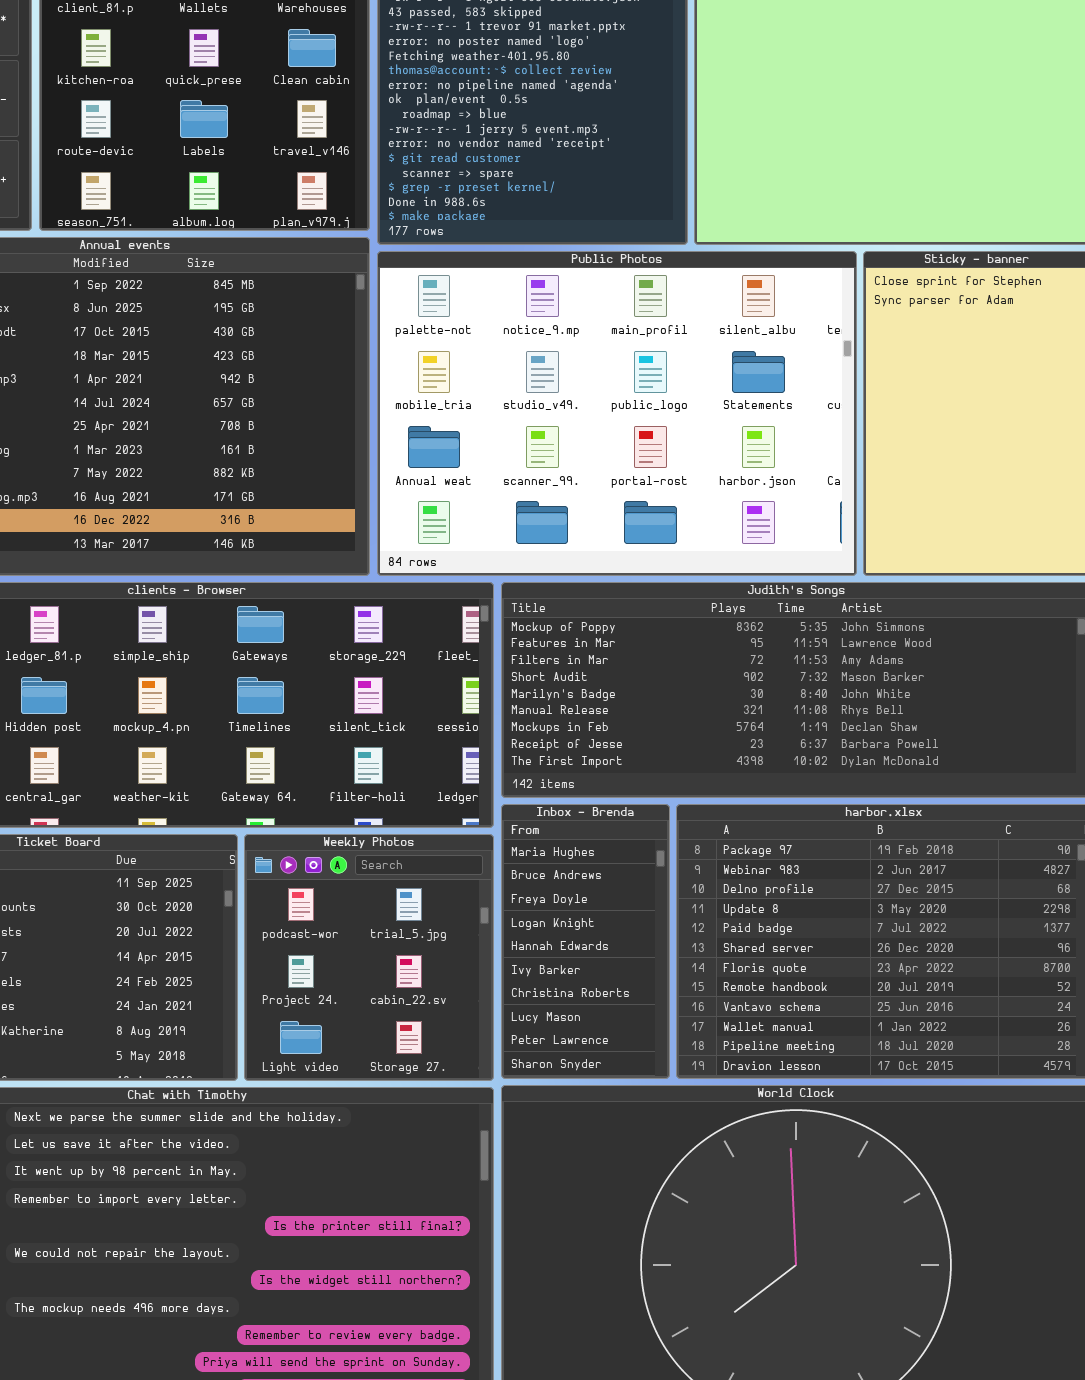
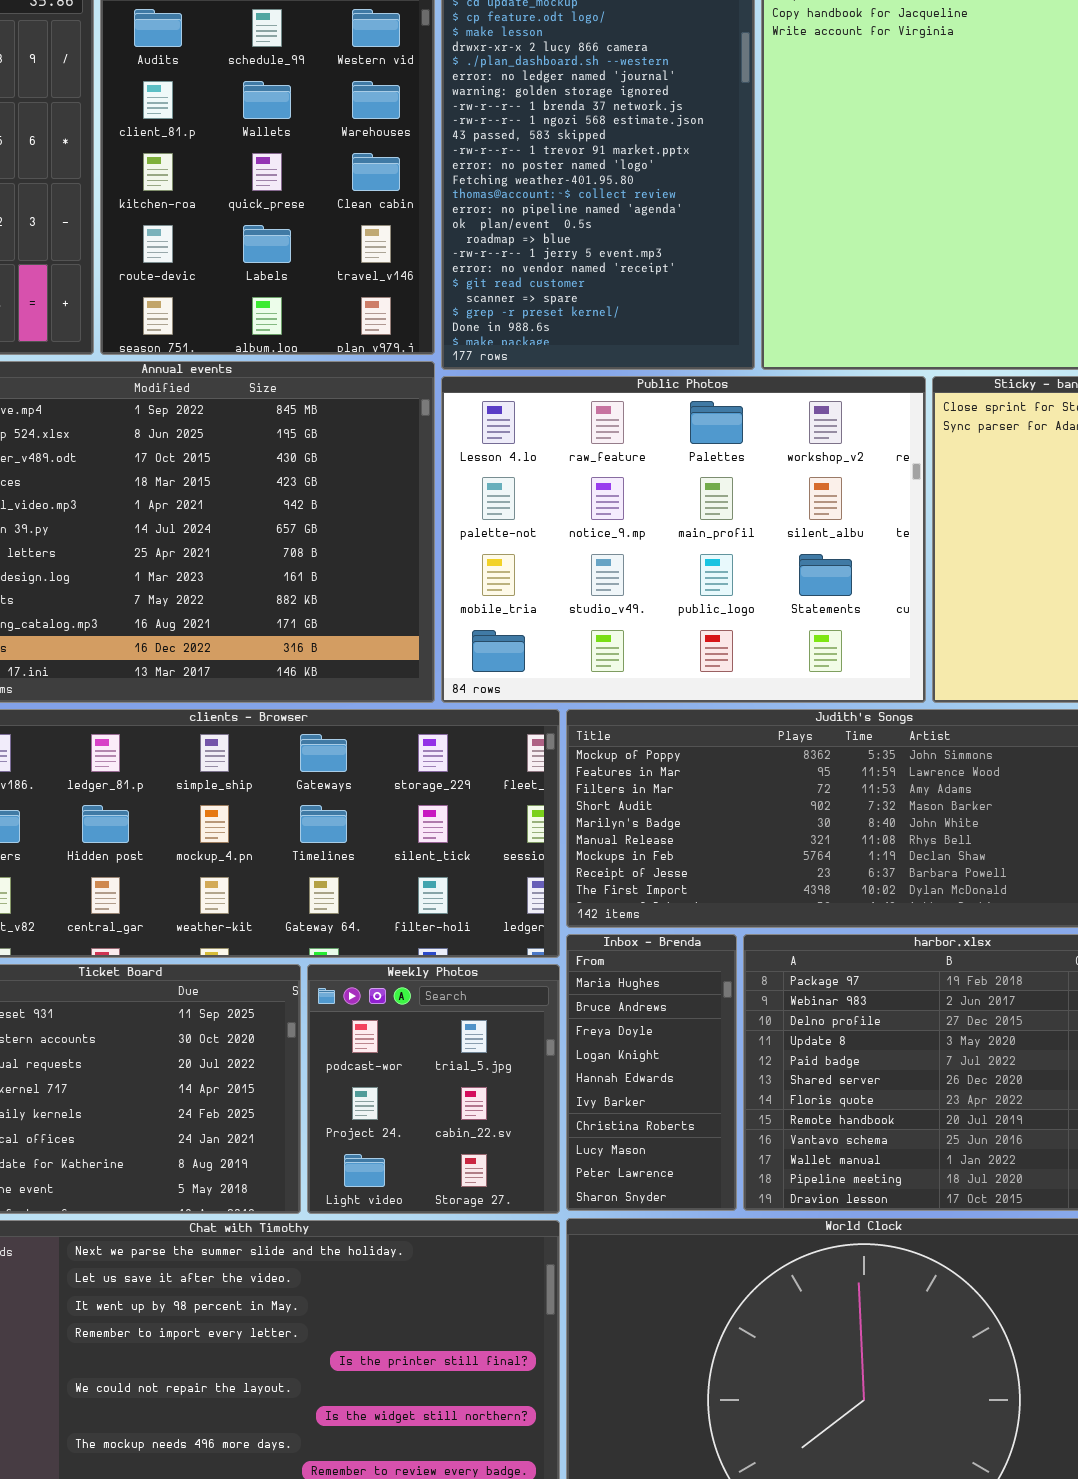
Public Photos: [377,251,857,576] -> [441,376,926,703], scrolled up 1 row

